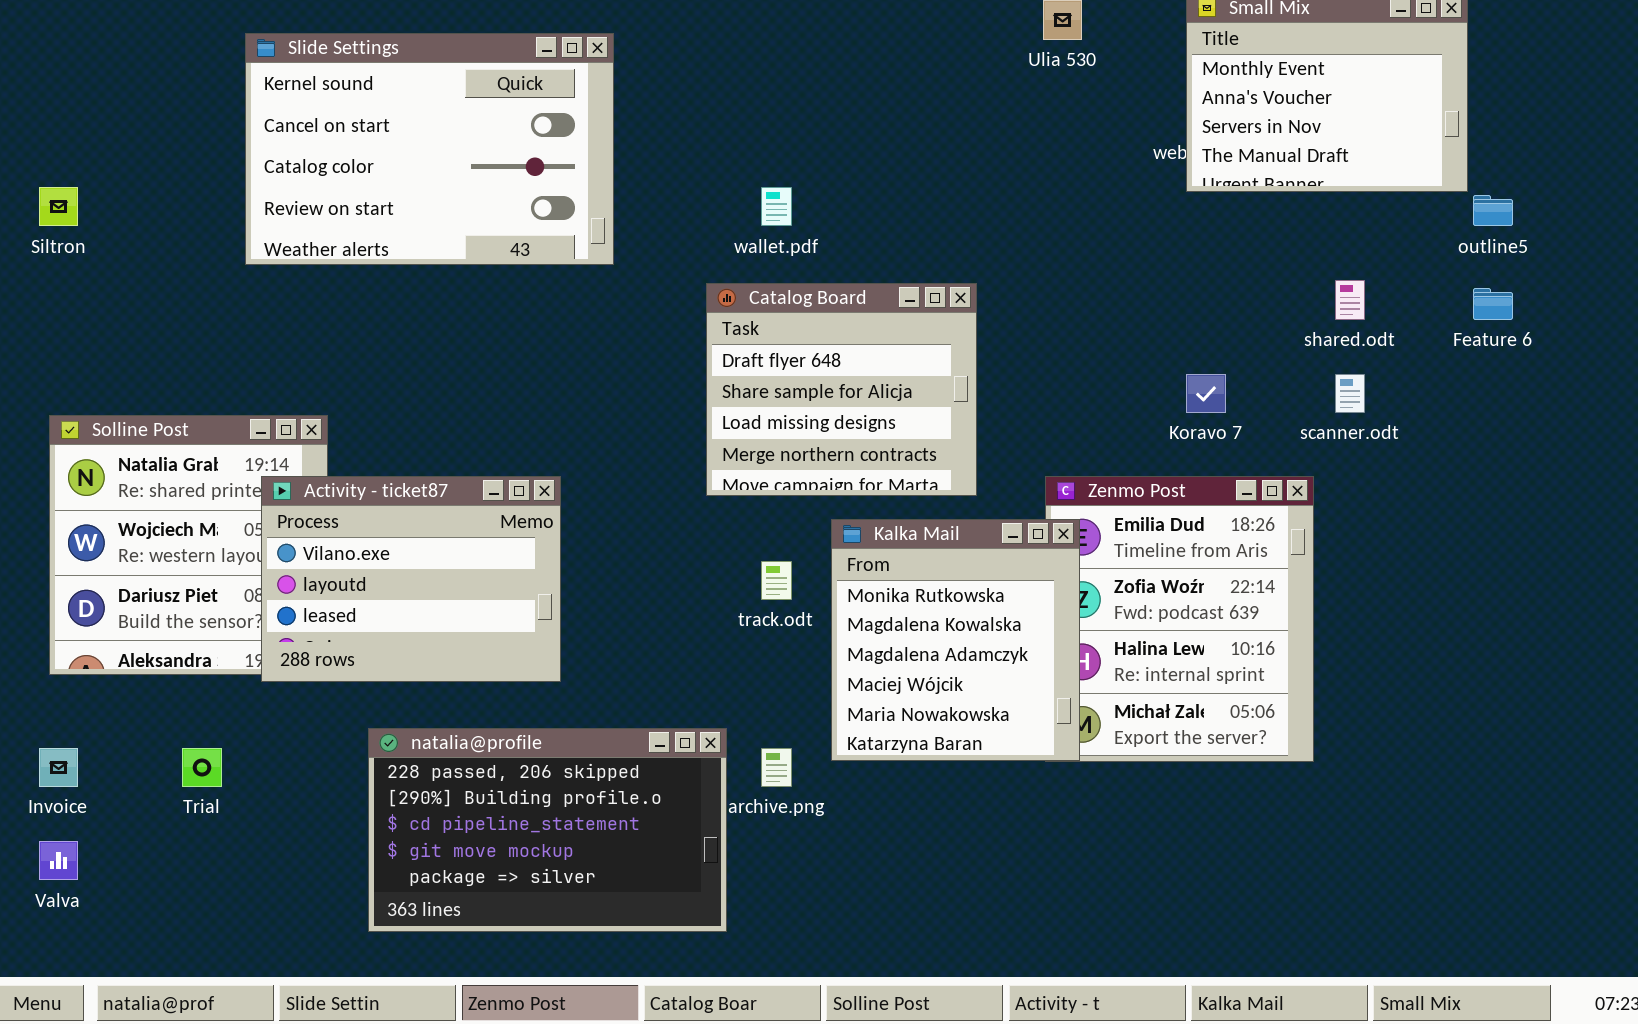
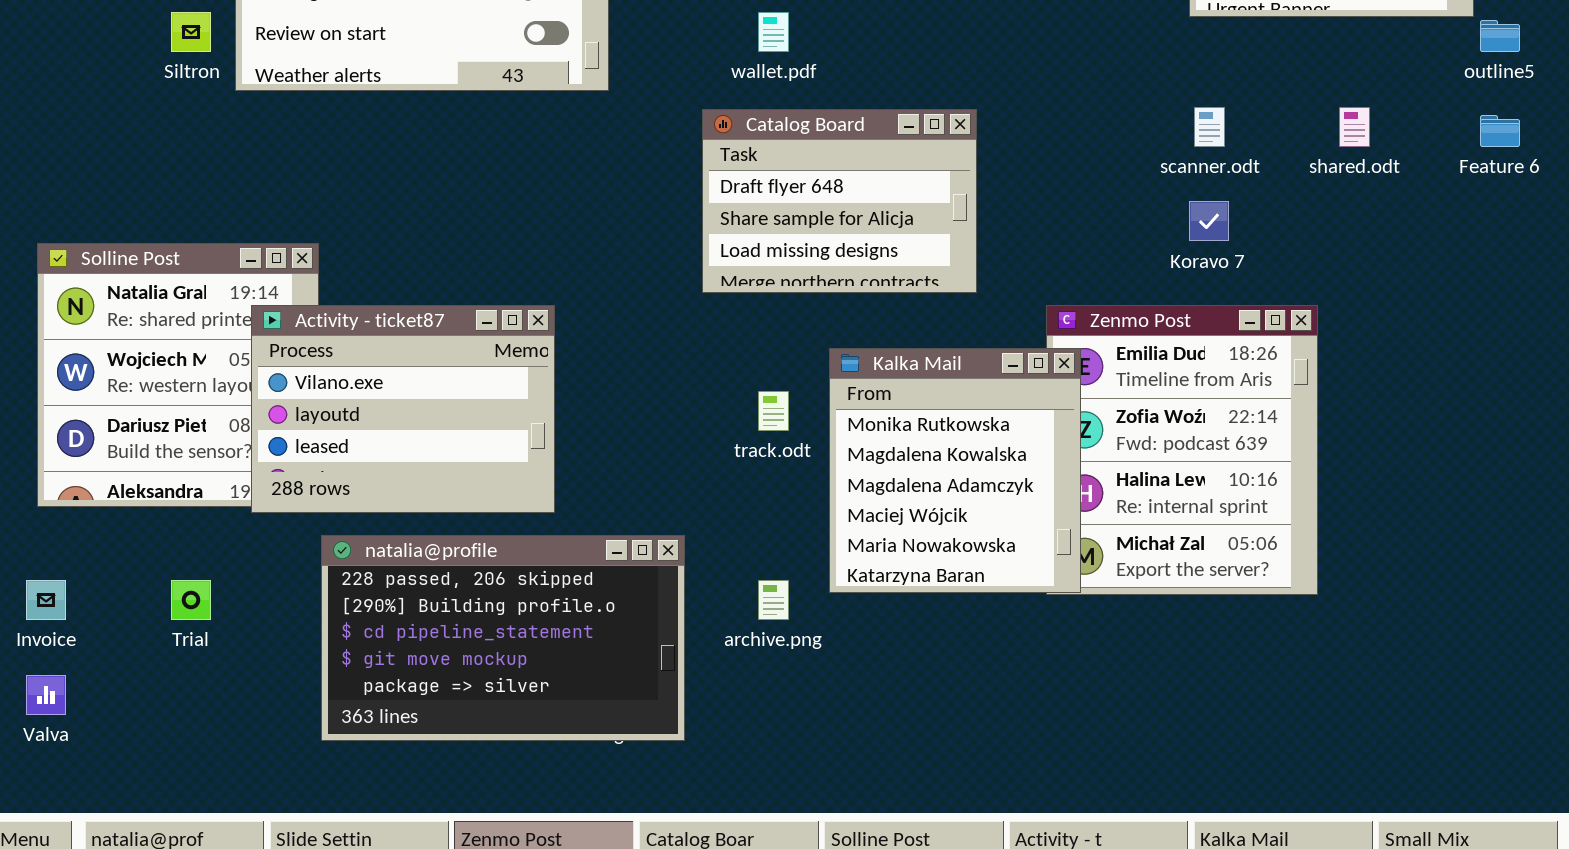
Siltron: [39,187,78,226] -> [171,12,211,52], moved
Catalog Board: [706,283,977,496] -> [702,109,977,293], resized
scanner.odt: [1335,374,1365,413] -> [1194,107,1225,147], moved
natalia@profile: [368,728,727,932] -> [321,535,685,741], moved

